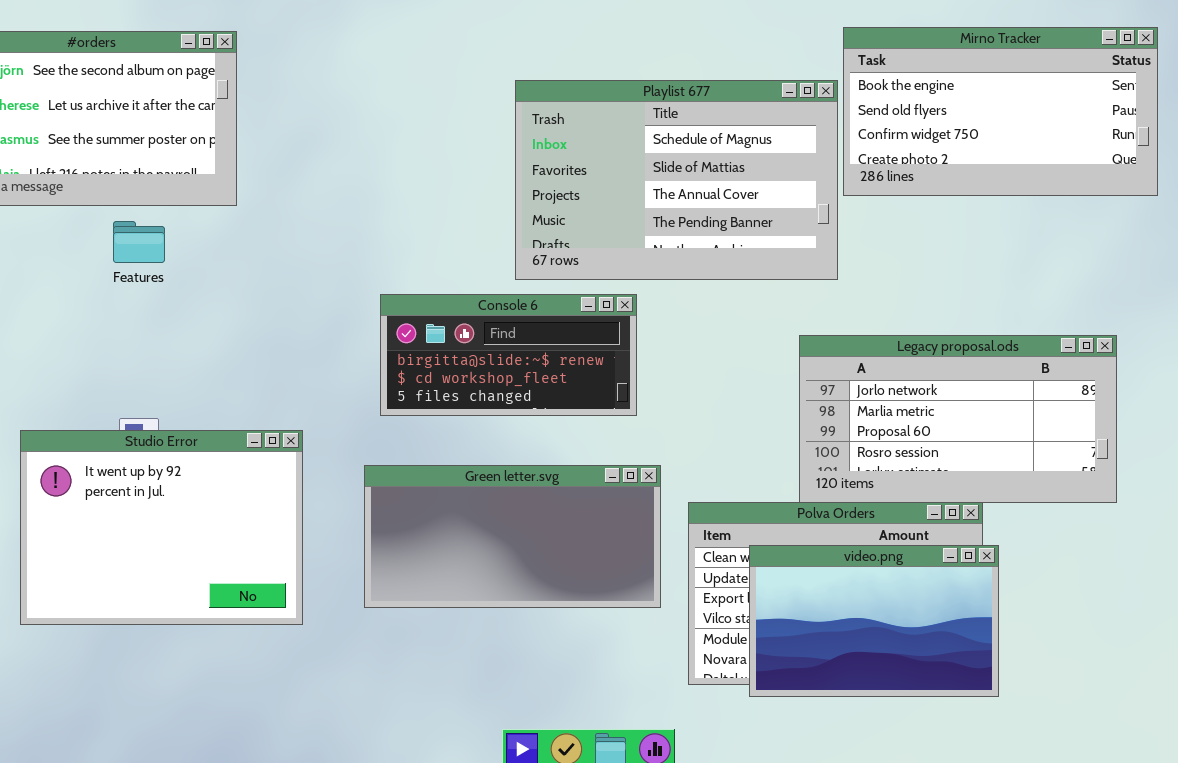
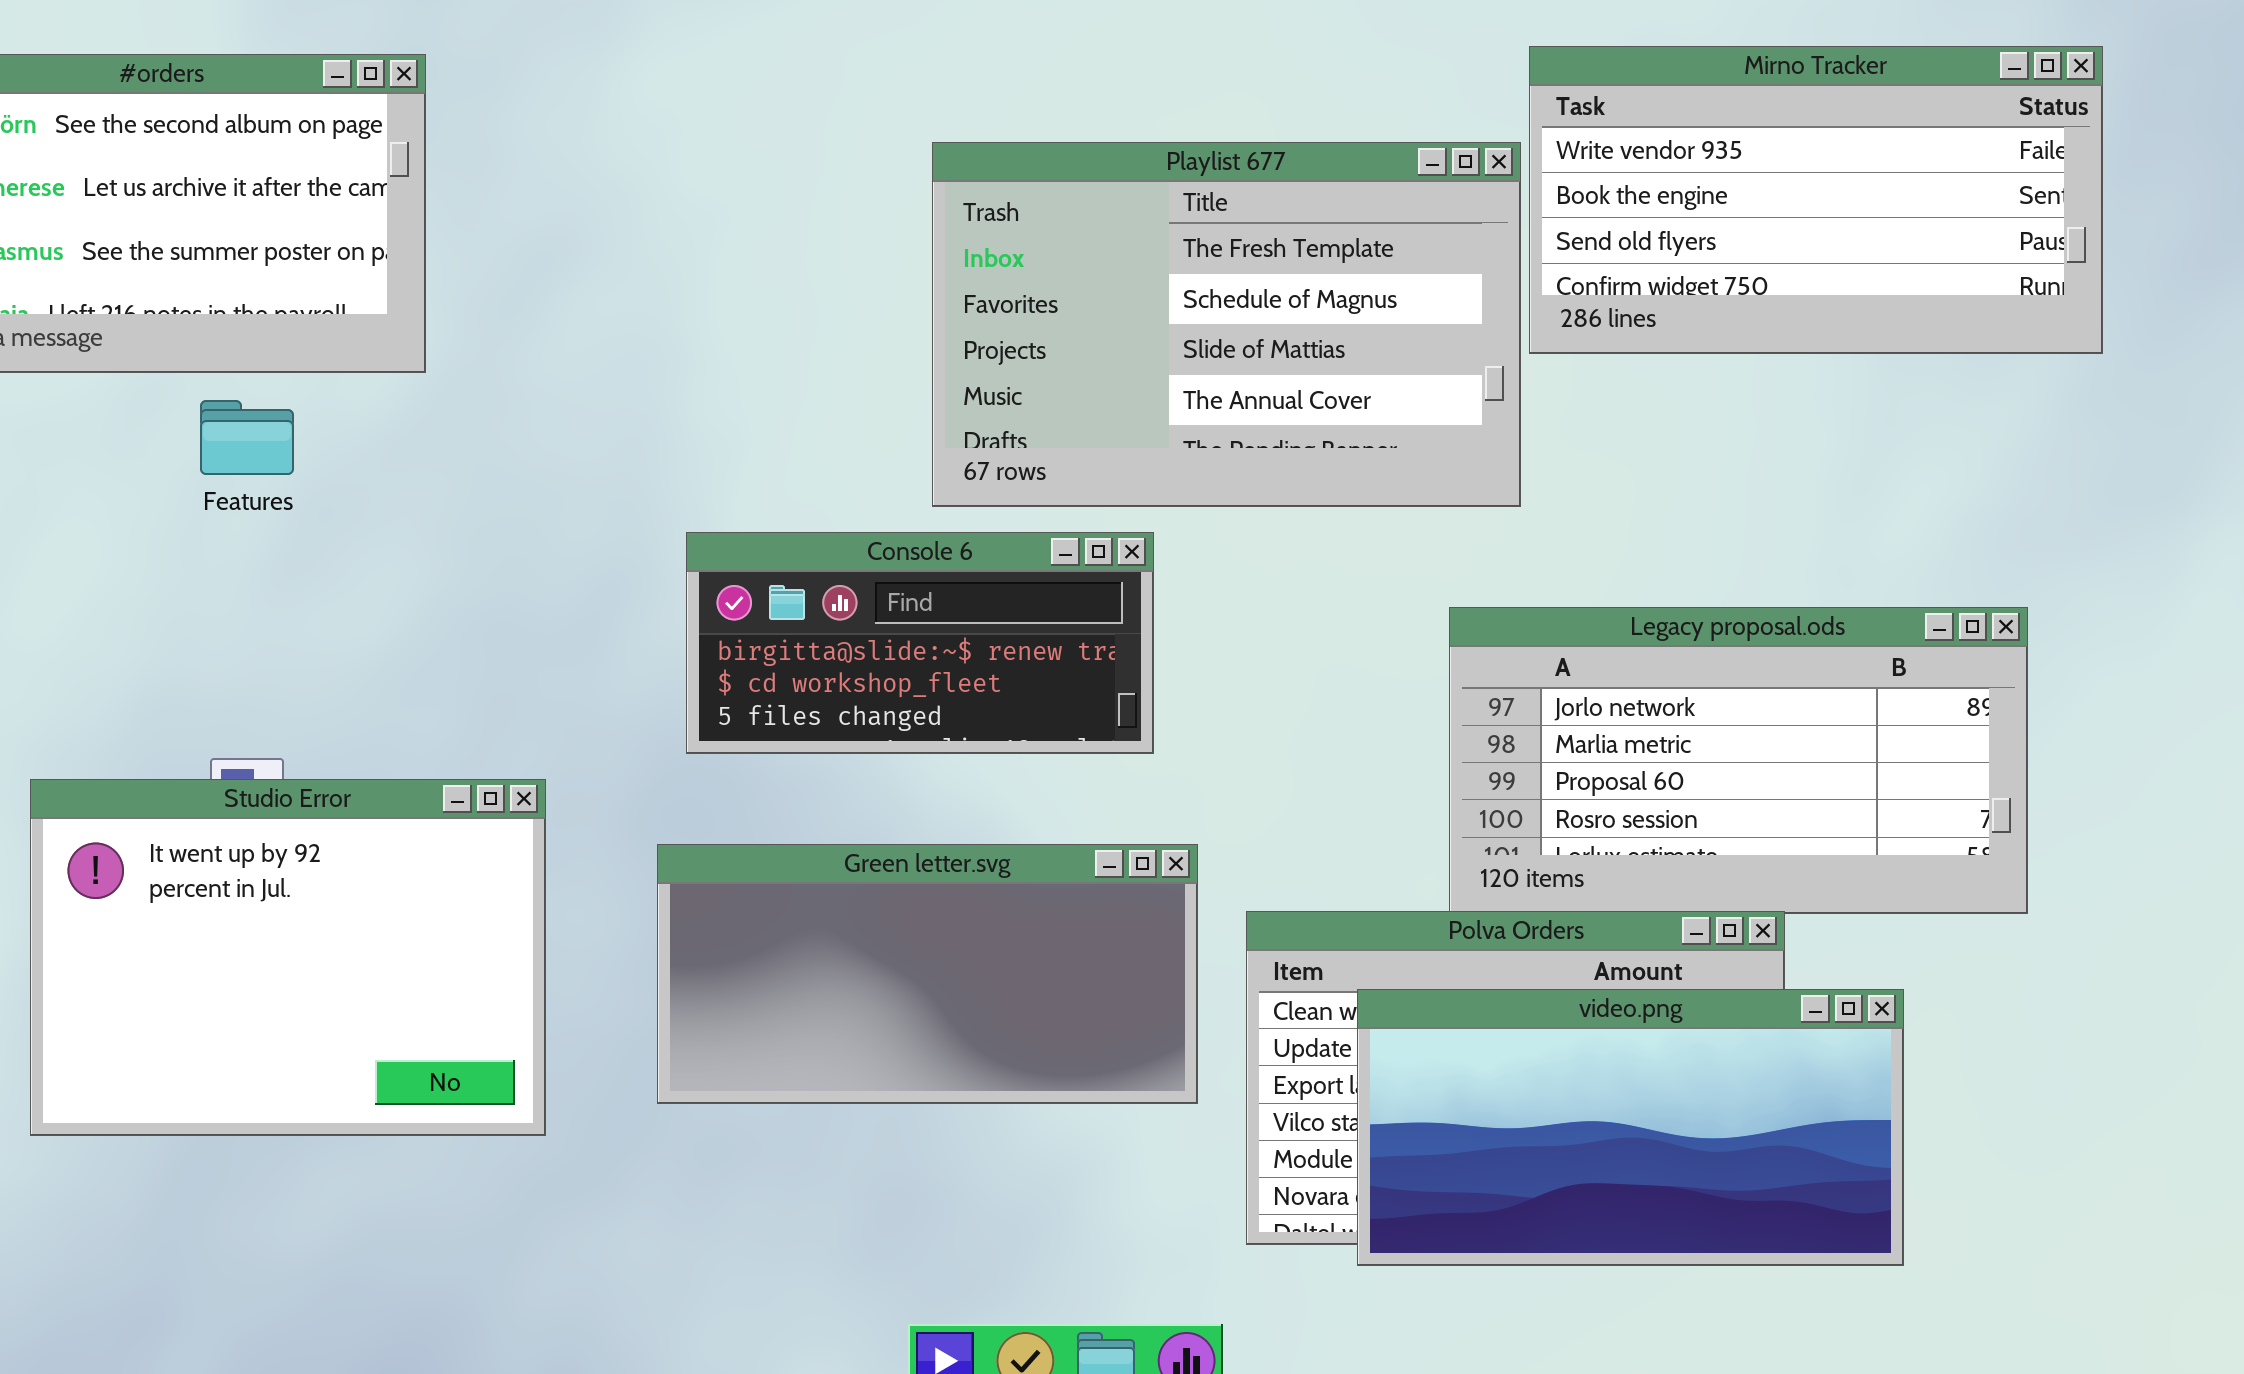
Mirno Tracker: [843,27,1158,196] -> [1529,46,2103,354], scrolled up 1 row
Playlist 677: [515,80,838,280] -> [932,142,1521,507], scrolled up 1 row
video.png: [749,545,999,697] -> [1357,989,1904,1266], resized

